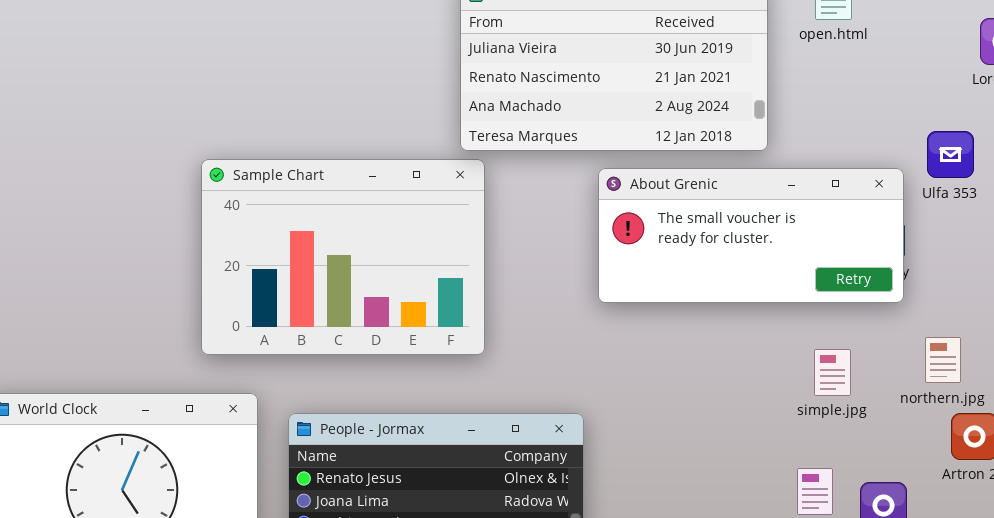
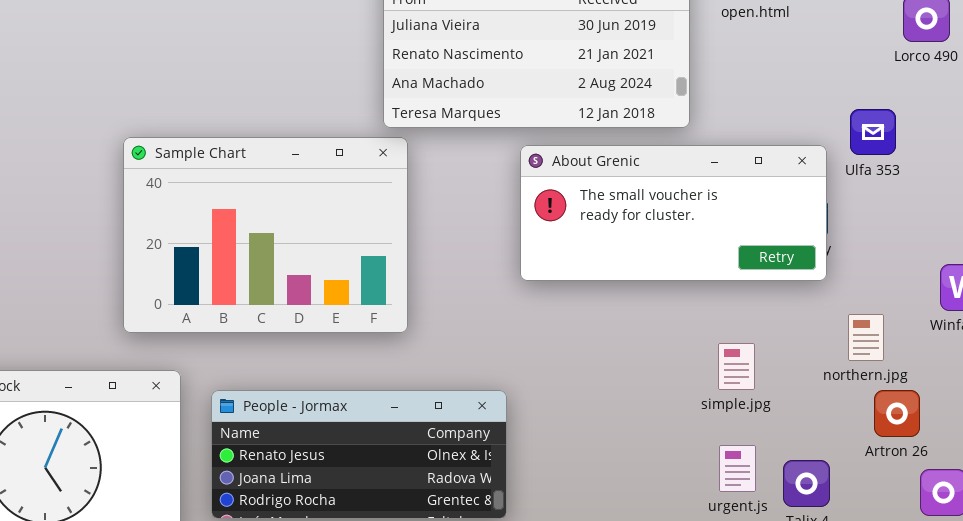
simple.jpg: [814,349,851,396] -> [718,343,755,390], moved

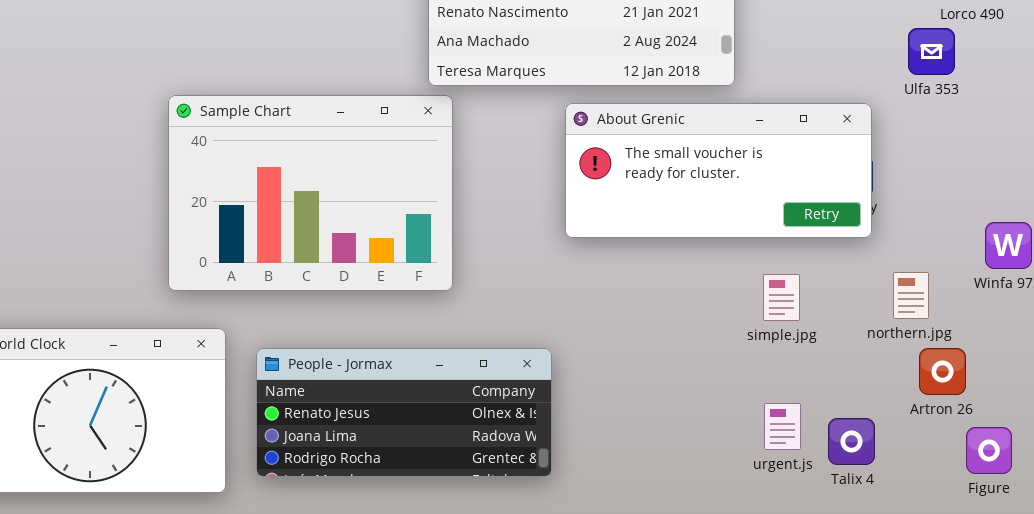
Ulfa 353: [850,109,896,155] -> [908,28,955,75], moved
simple.jpg: [718,343,755,390] -> [763,274,800,321], moved

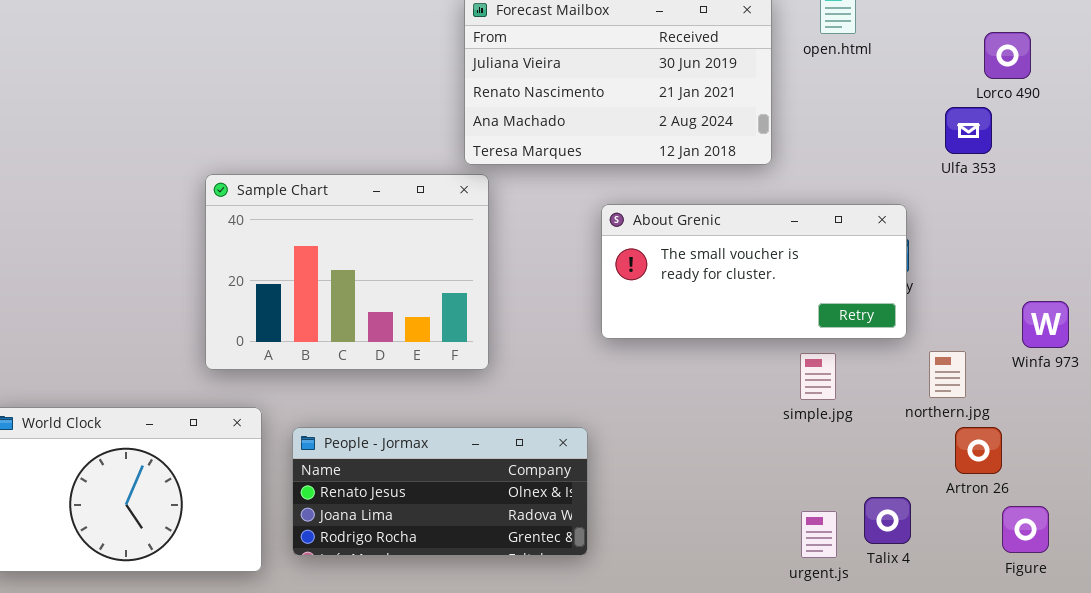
About Grenic: [565,103,872,238] -> [601,204,907,339], moved
urgent.js: [764,403,801,450] -> [801,511,837,558], moved

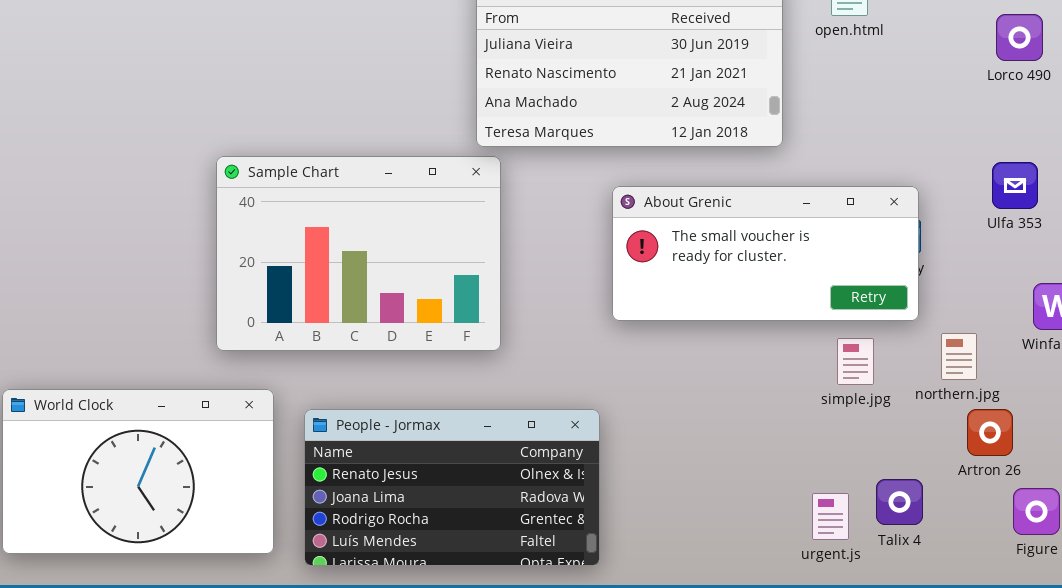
Ulfa 353: [945,107,992,154] -> [992,162,1038,209], moved
simple.jpg: [800,353,836,400] -> [837,338,874,385], moved
People - Jormax: [292,427,588,556] -> [304,409,600,566], resized

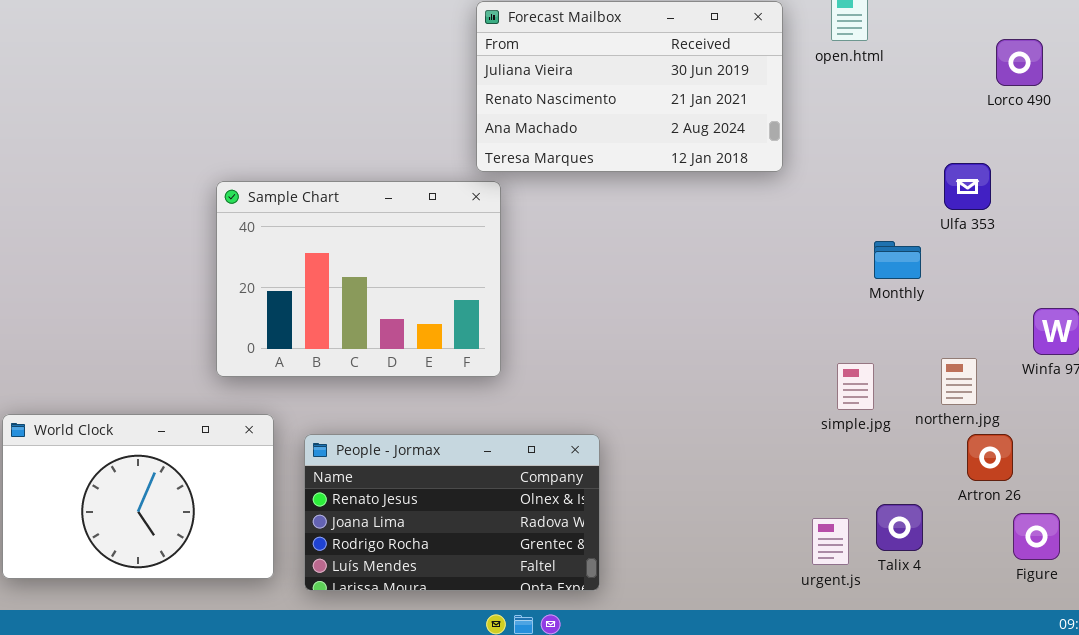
Ulfa 353: [992,162,1038,209] -> [944,163,991,210], moved
About Grenic: [612,186,919,321] -> none, closed

